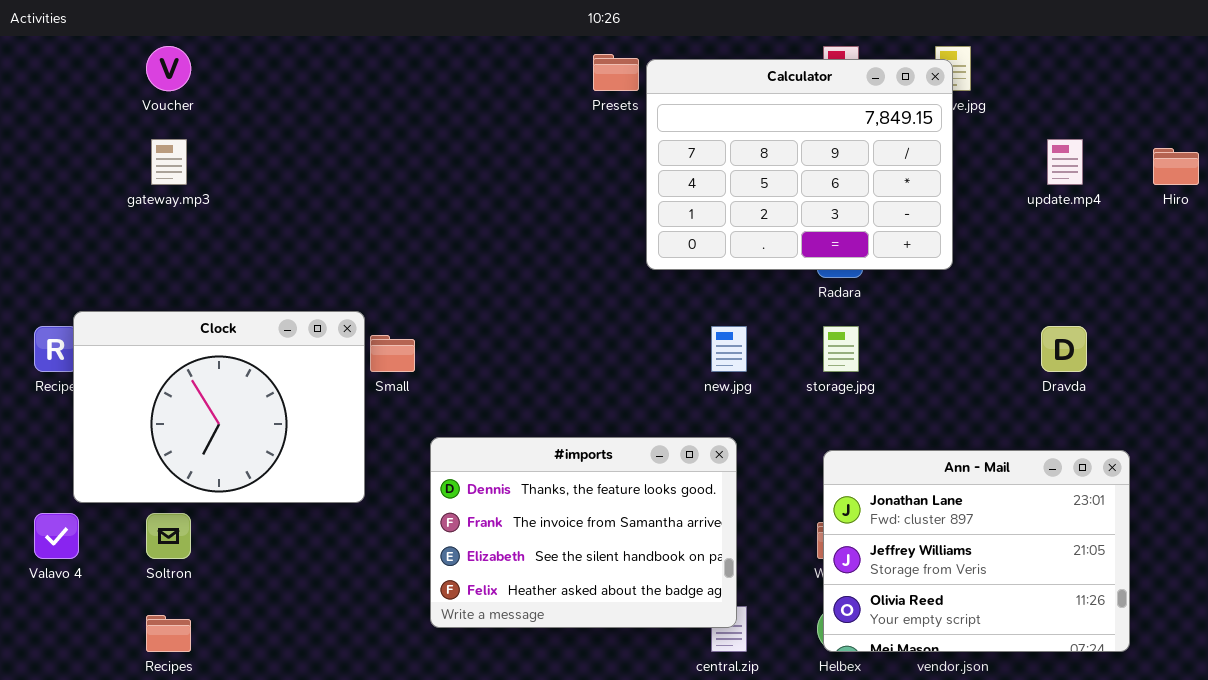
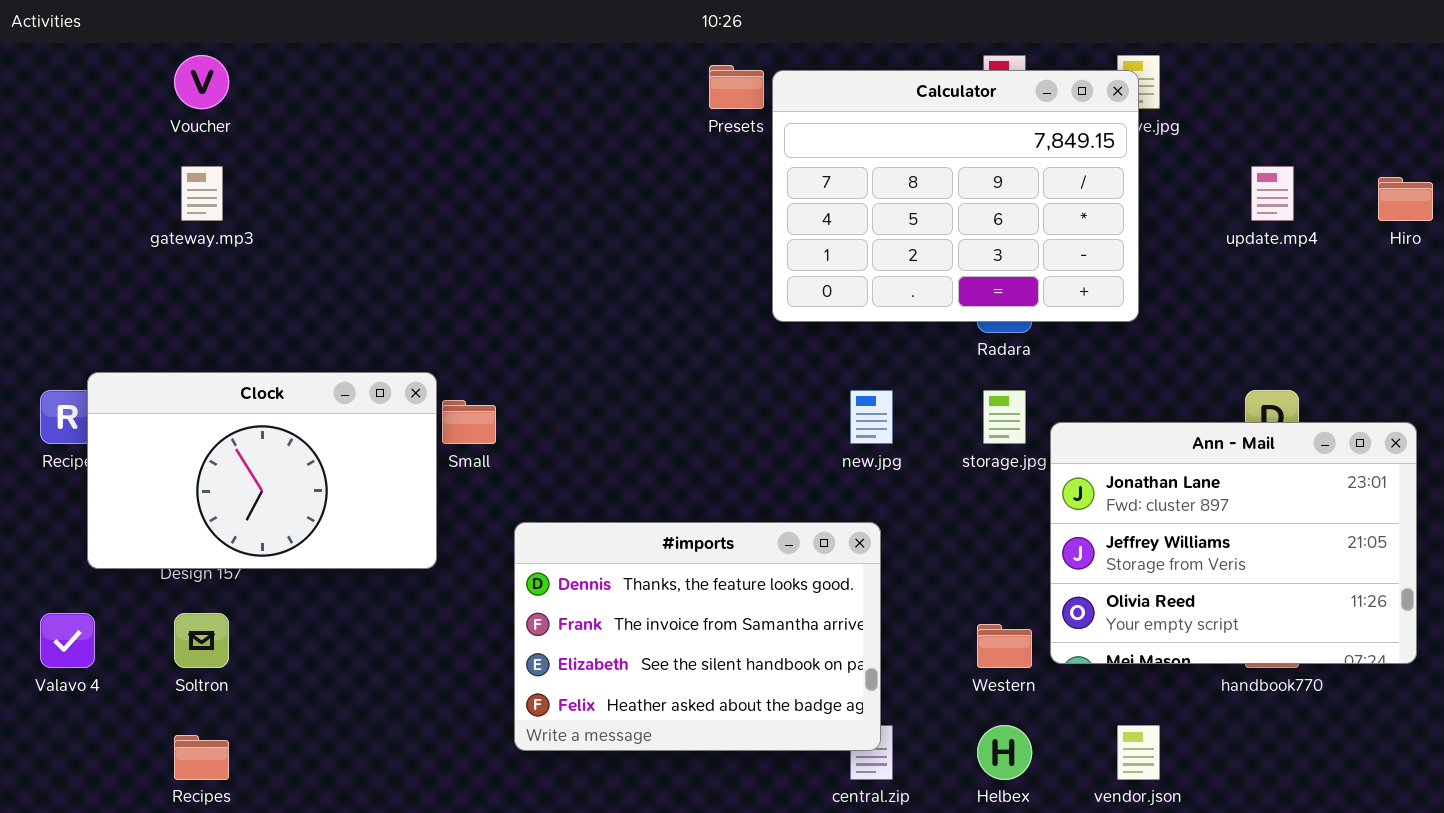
Clock: [73,311,365,503] -> [87,372,437,569], resized
Ann - Mail: [823,450,1130,652] -> [1050,422,1417,664], moved

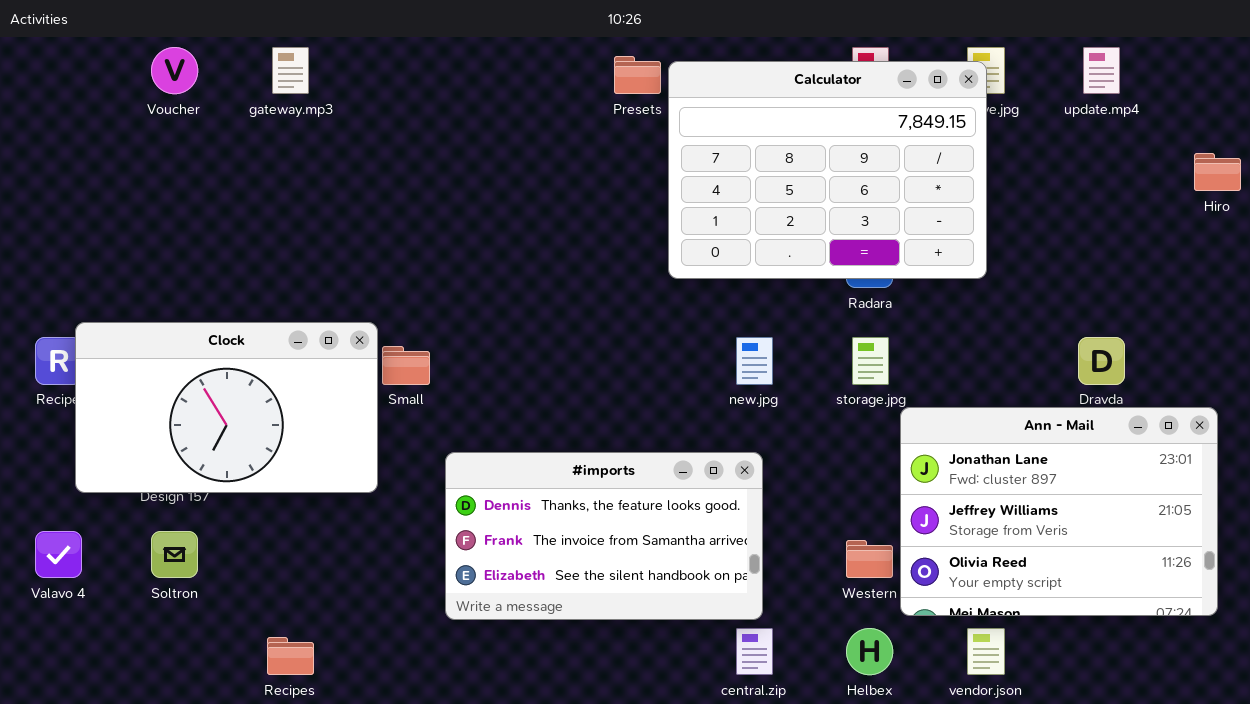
gateway.mp3: [181,166,223,221] -> [272,47,309,94], moved
update.mp4: [1251,166,1294,221] -> [1083,47,1120,94], moved
Ann - Mail: [1050,422,1417,664] -> [900,407,1218,616], moved
#imports: [514,522,881,751] -> [445,452,763,620], resized
Recipes: [174,735,229,780] -> [267,637,314,675], moved

